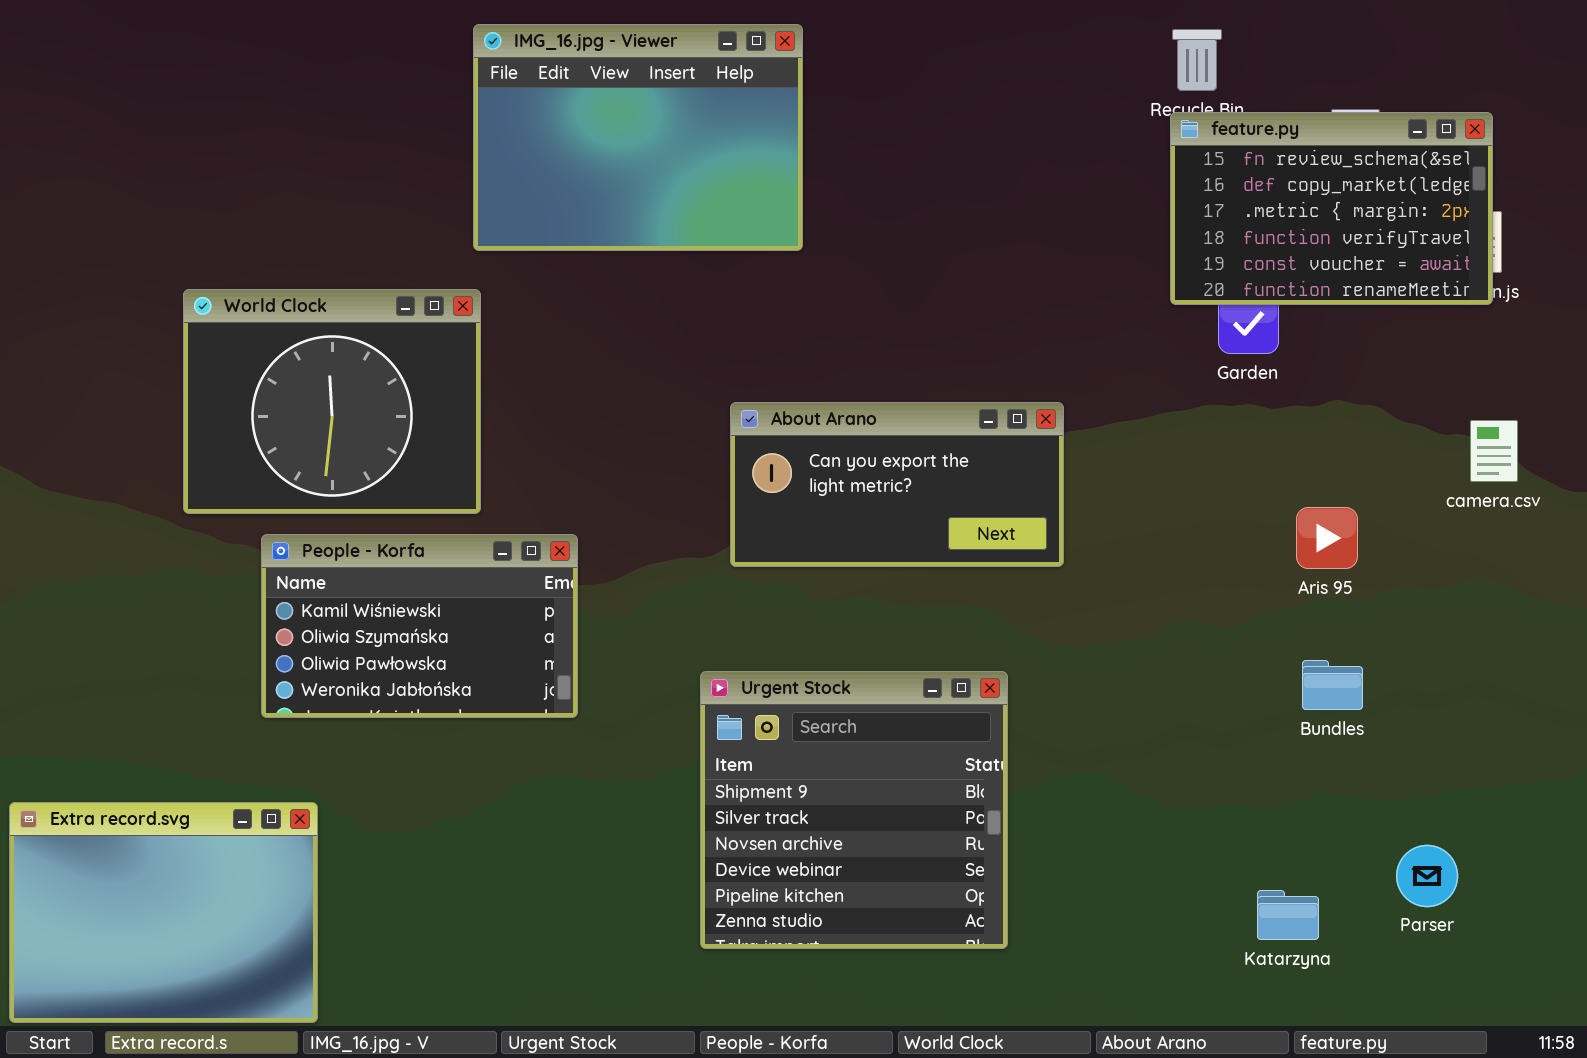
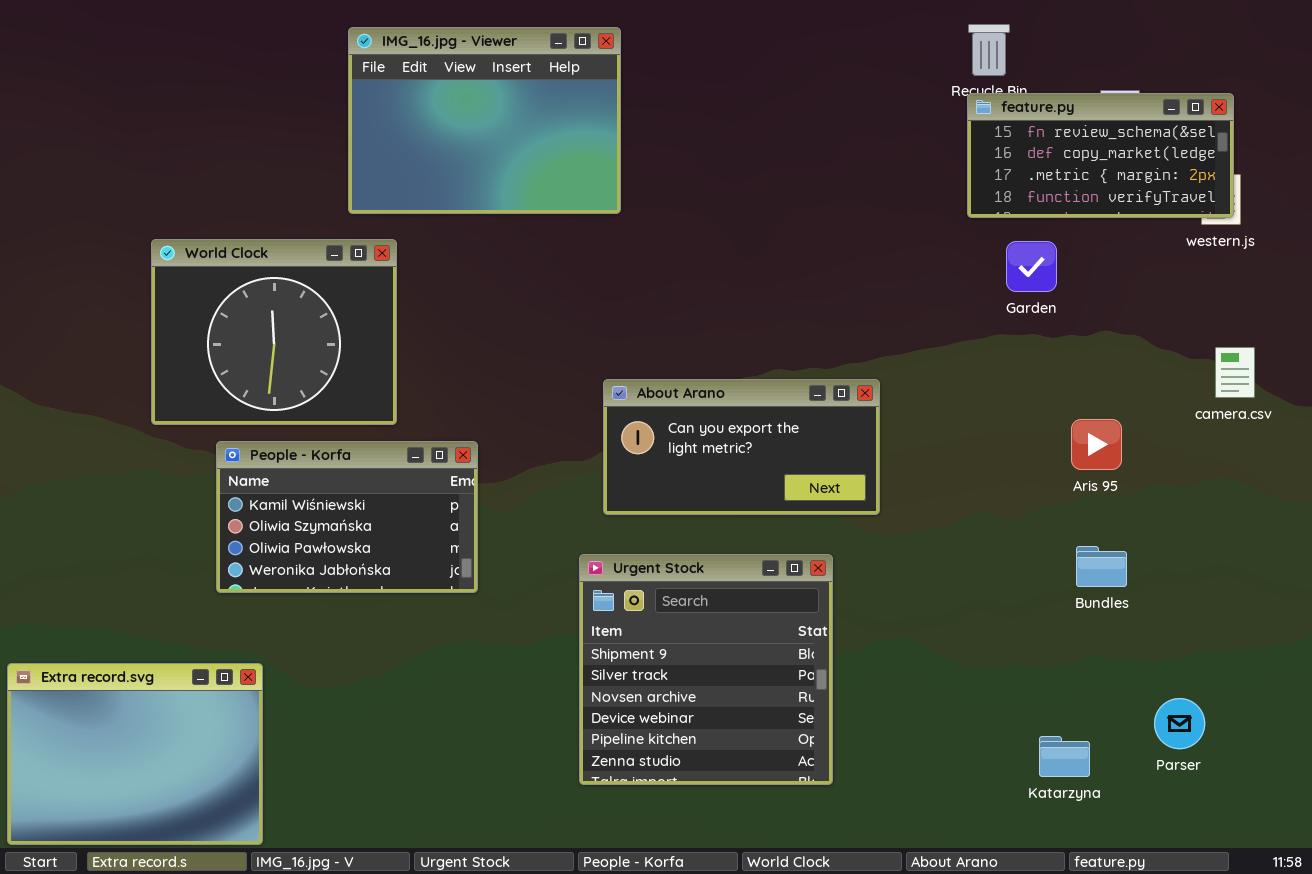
IMG_16.jpg - Viewer: [473,24,803,251] -> [348,27,621,214], moved
feature.py: [1170,112,1493,305] -> [967,93,1234,218], resized
About Arano: [730,402,1064,567] -> [603,379,880,515], moved

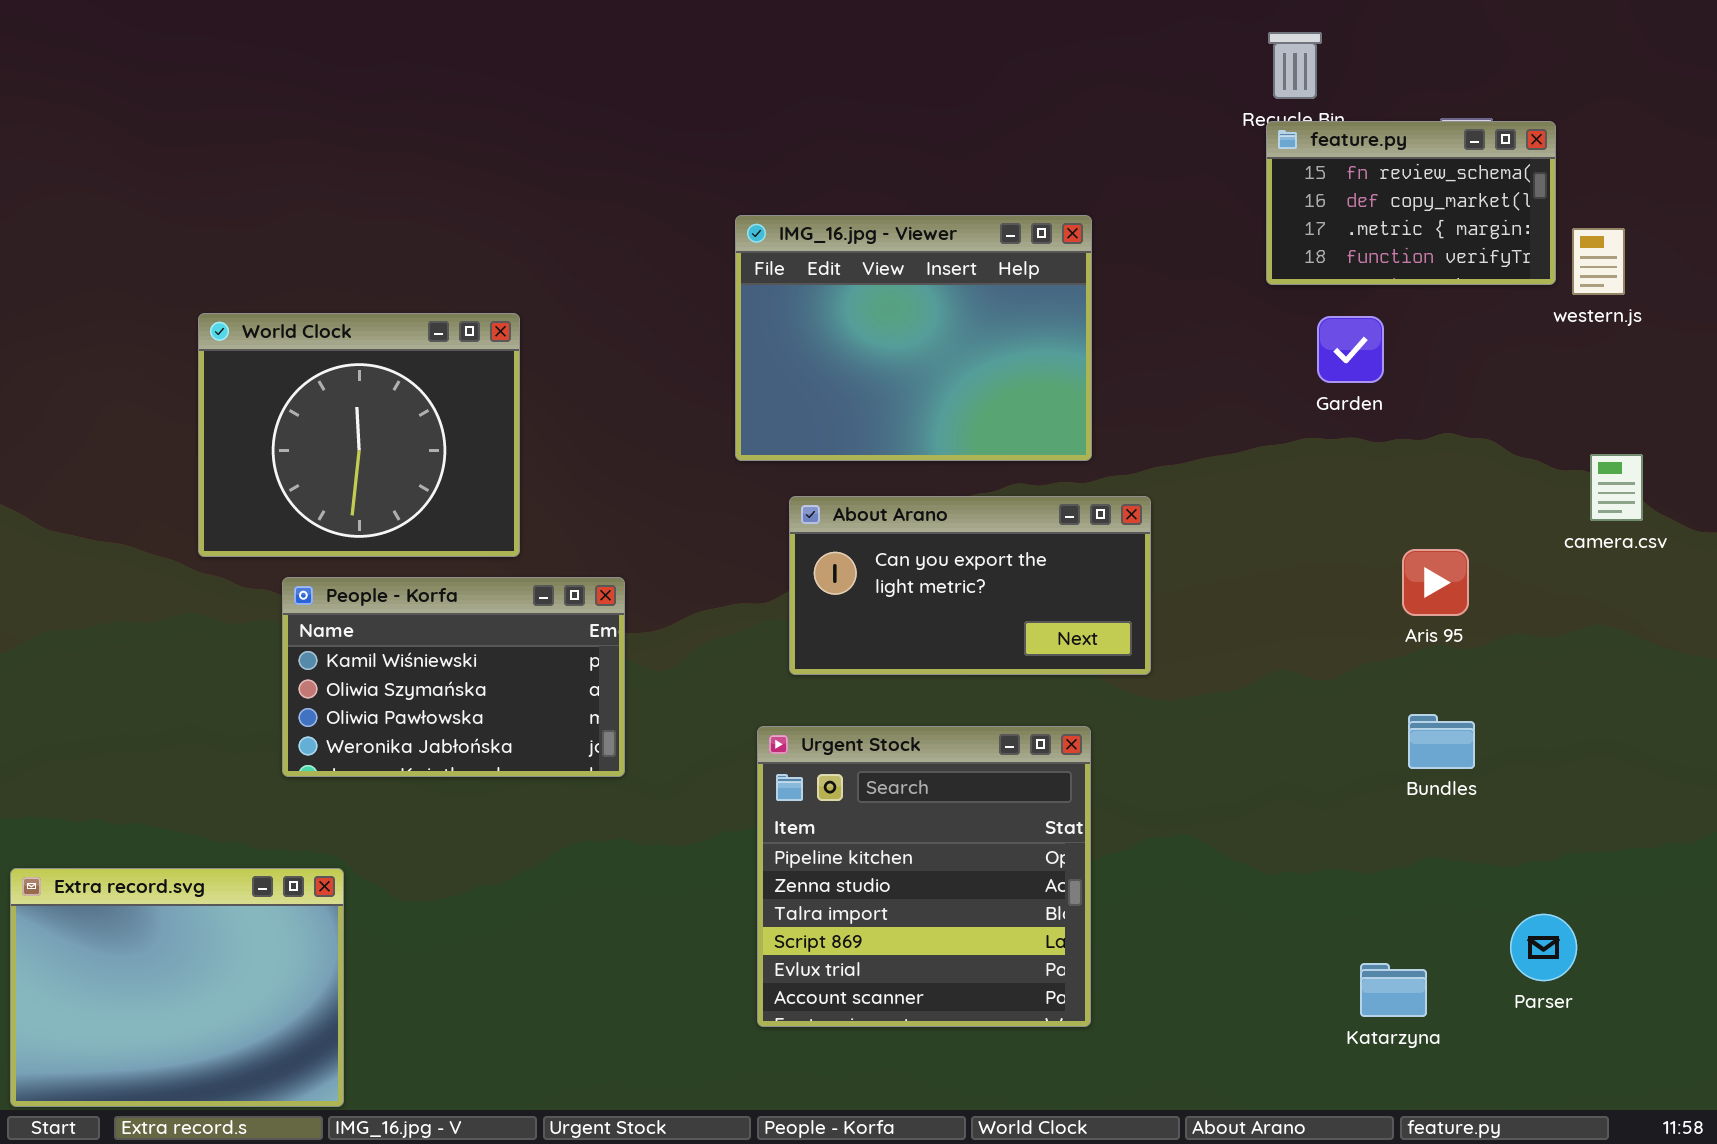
IMG_16.jpg - Viewer: [348,27,621,214] -> [735,215,1092,461], moved
feature.py: [967,93,1234,218] -> [1266,121,1556,285], resized
Urgent Stock: [579,554,833,785] -> [757,726,1091,1027], scrolled down 4 rows

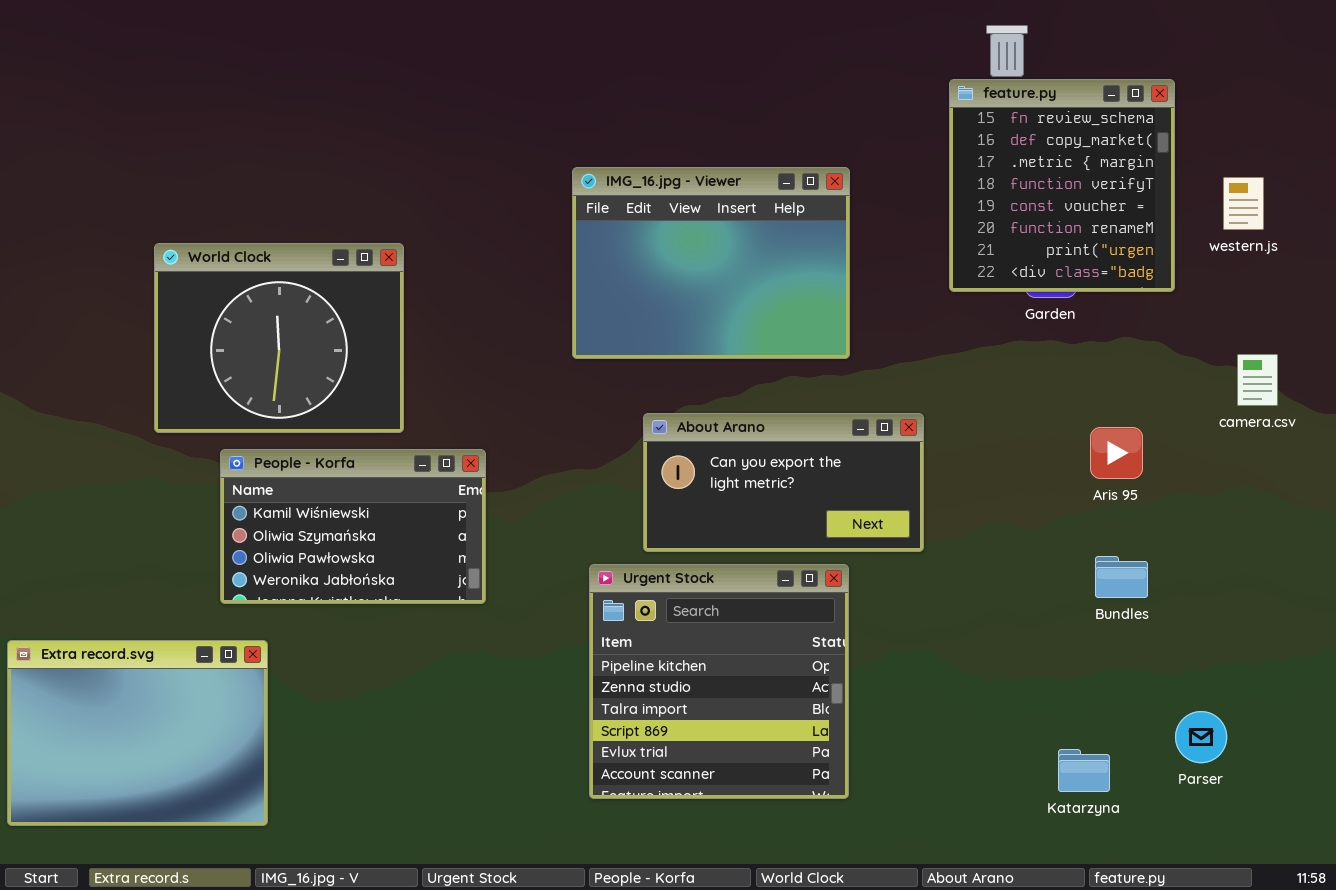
feature.py: [1266,121,1556,285] -> [949,79,1175,292], moved, resized
About Arano: [789,496,1151,675] -> [643,413,924,552], moved
Extra record.svg: [10,868,344,1107] -> [7,640,268,826], moved

